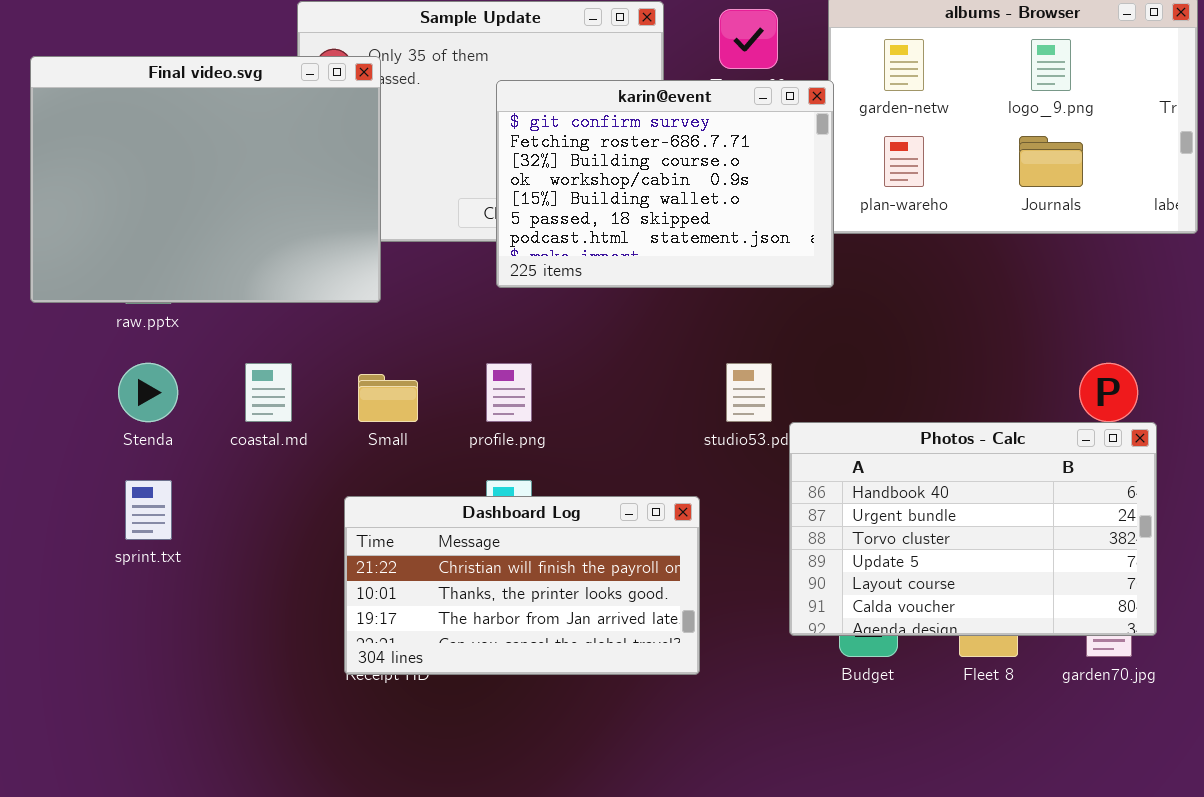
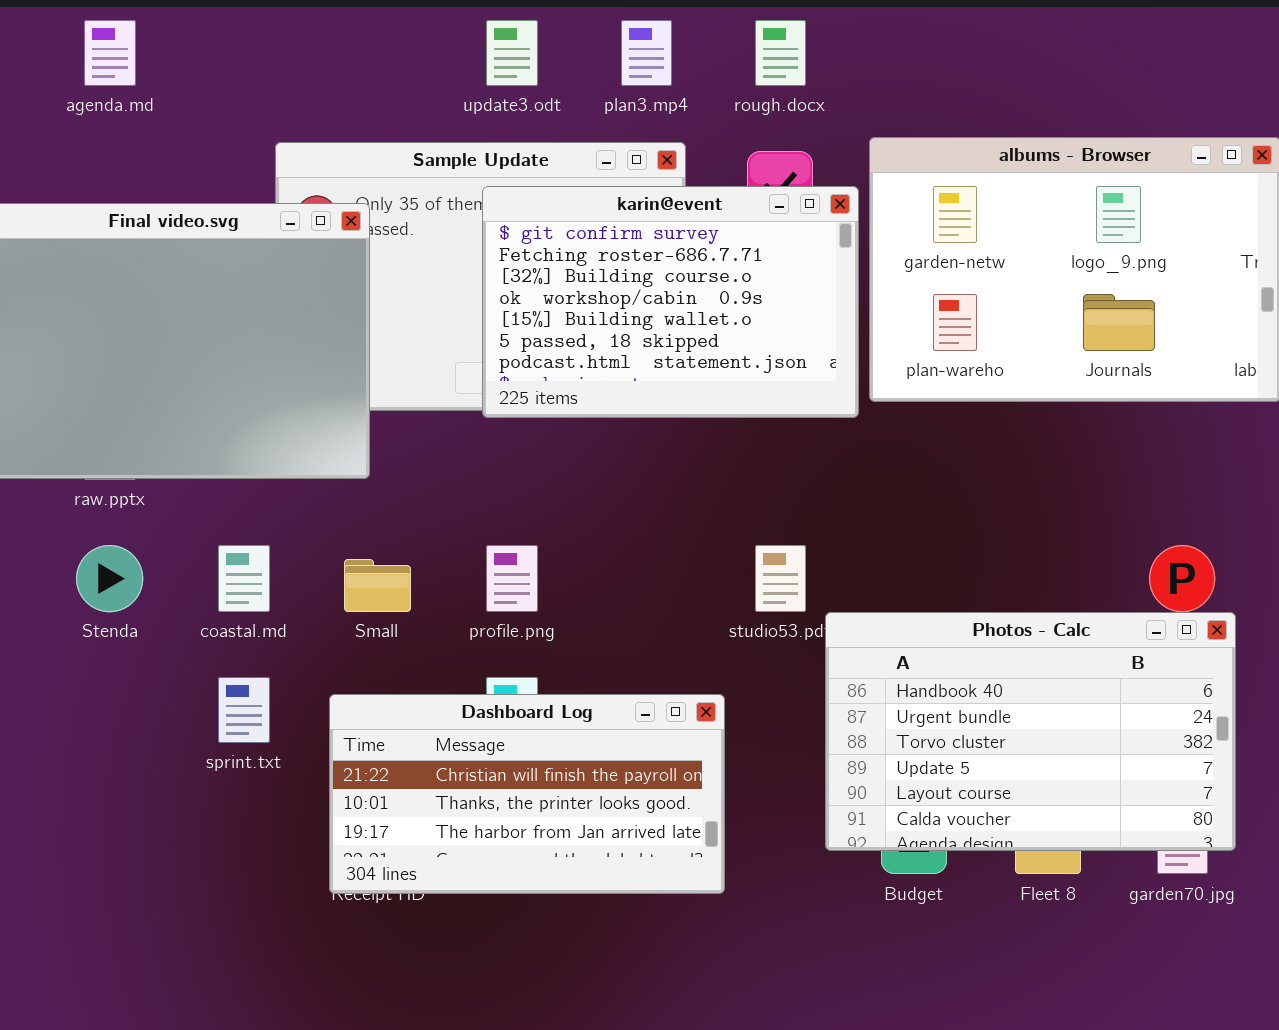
karin@event: [496,80,834,288] -> [482,186,859,418], moved
sprint.txt: [125,480,172,540] -> [218,677,270,743], moved

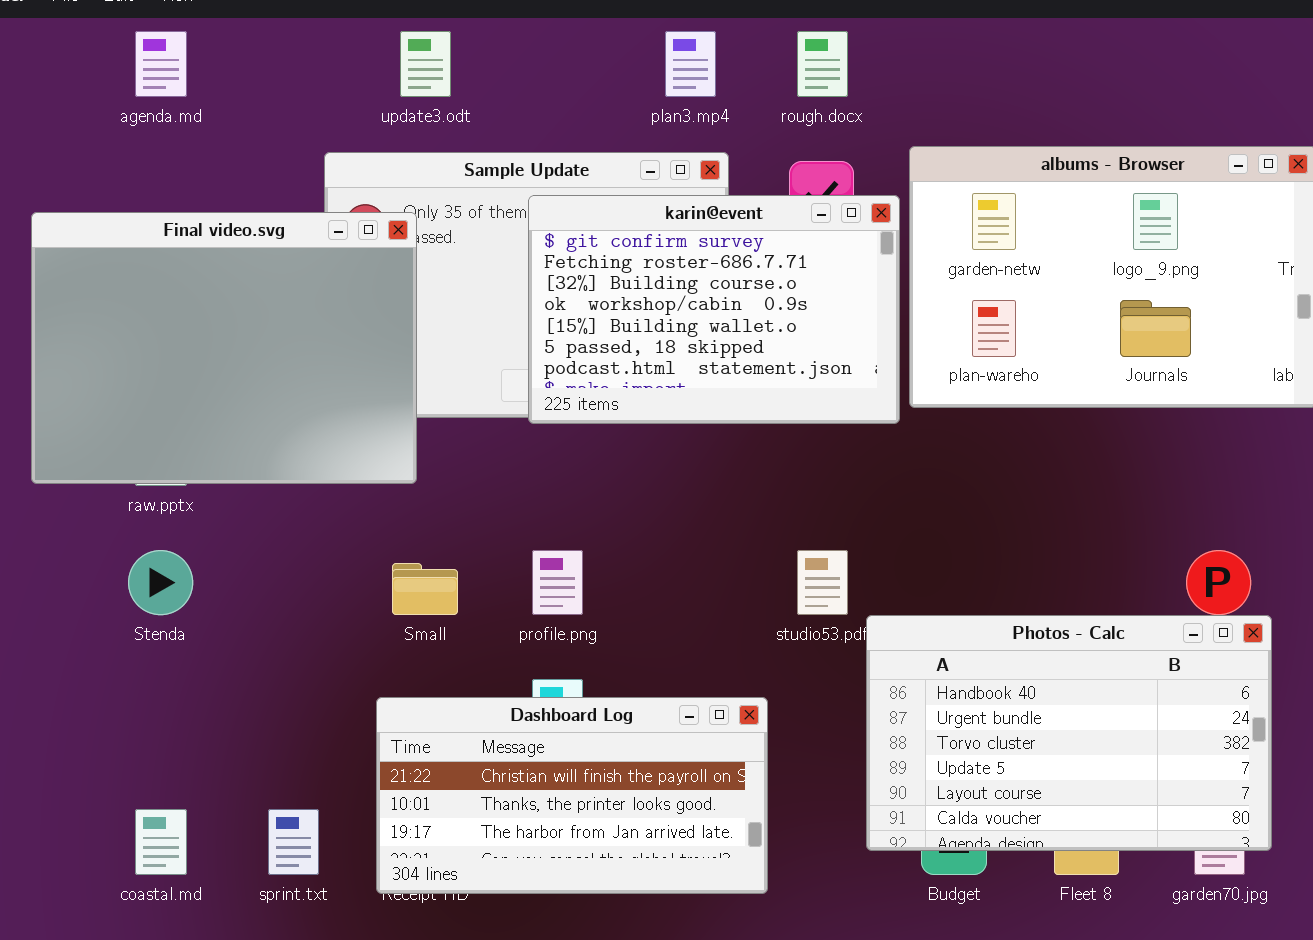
update3.odt: [486,20,538,86] -> [400,31,451,97], moved
coastal.md: [218,545,270,612] -> [135,809,187,875], moved
sprint.txt: [218,677,270,743] -> [268,809,319,875], moved

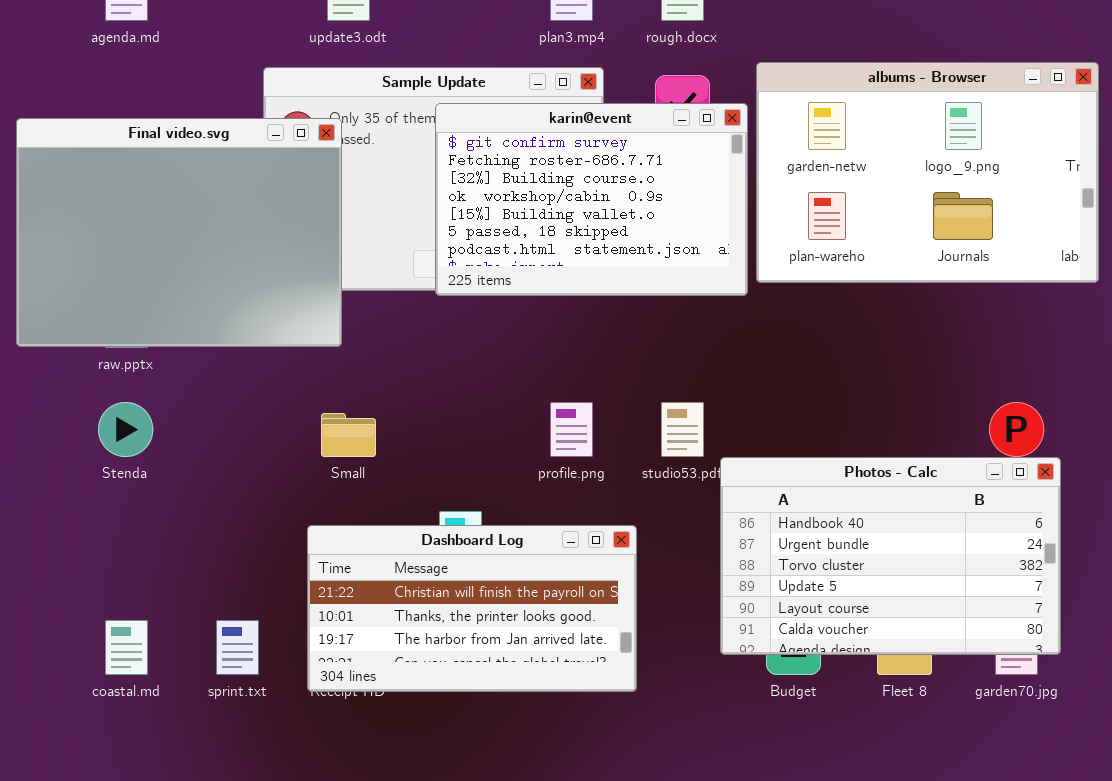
profile.png: [532,550,583,615] -> [550,402,593,457], moved

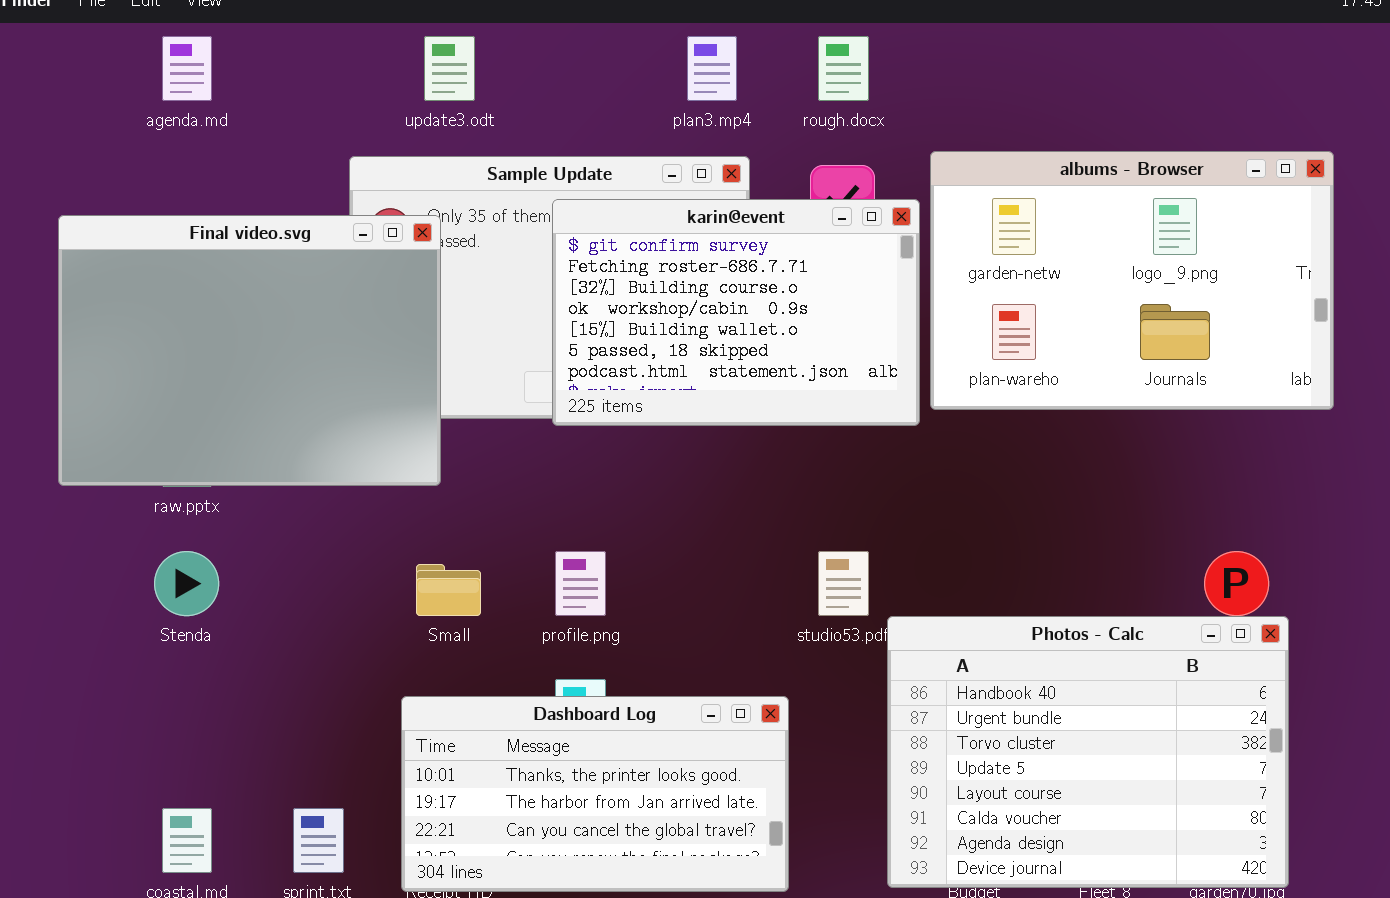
profile.png: [550,402,593,457] -> [555,551,606,616], moved
Photos - Calc: [720,457,1061,655] -> [887,616,1289,888], resized
Dashboard Log: [307,525,637,692] -> [401,696,789,892], scrolled down 1 row

